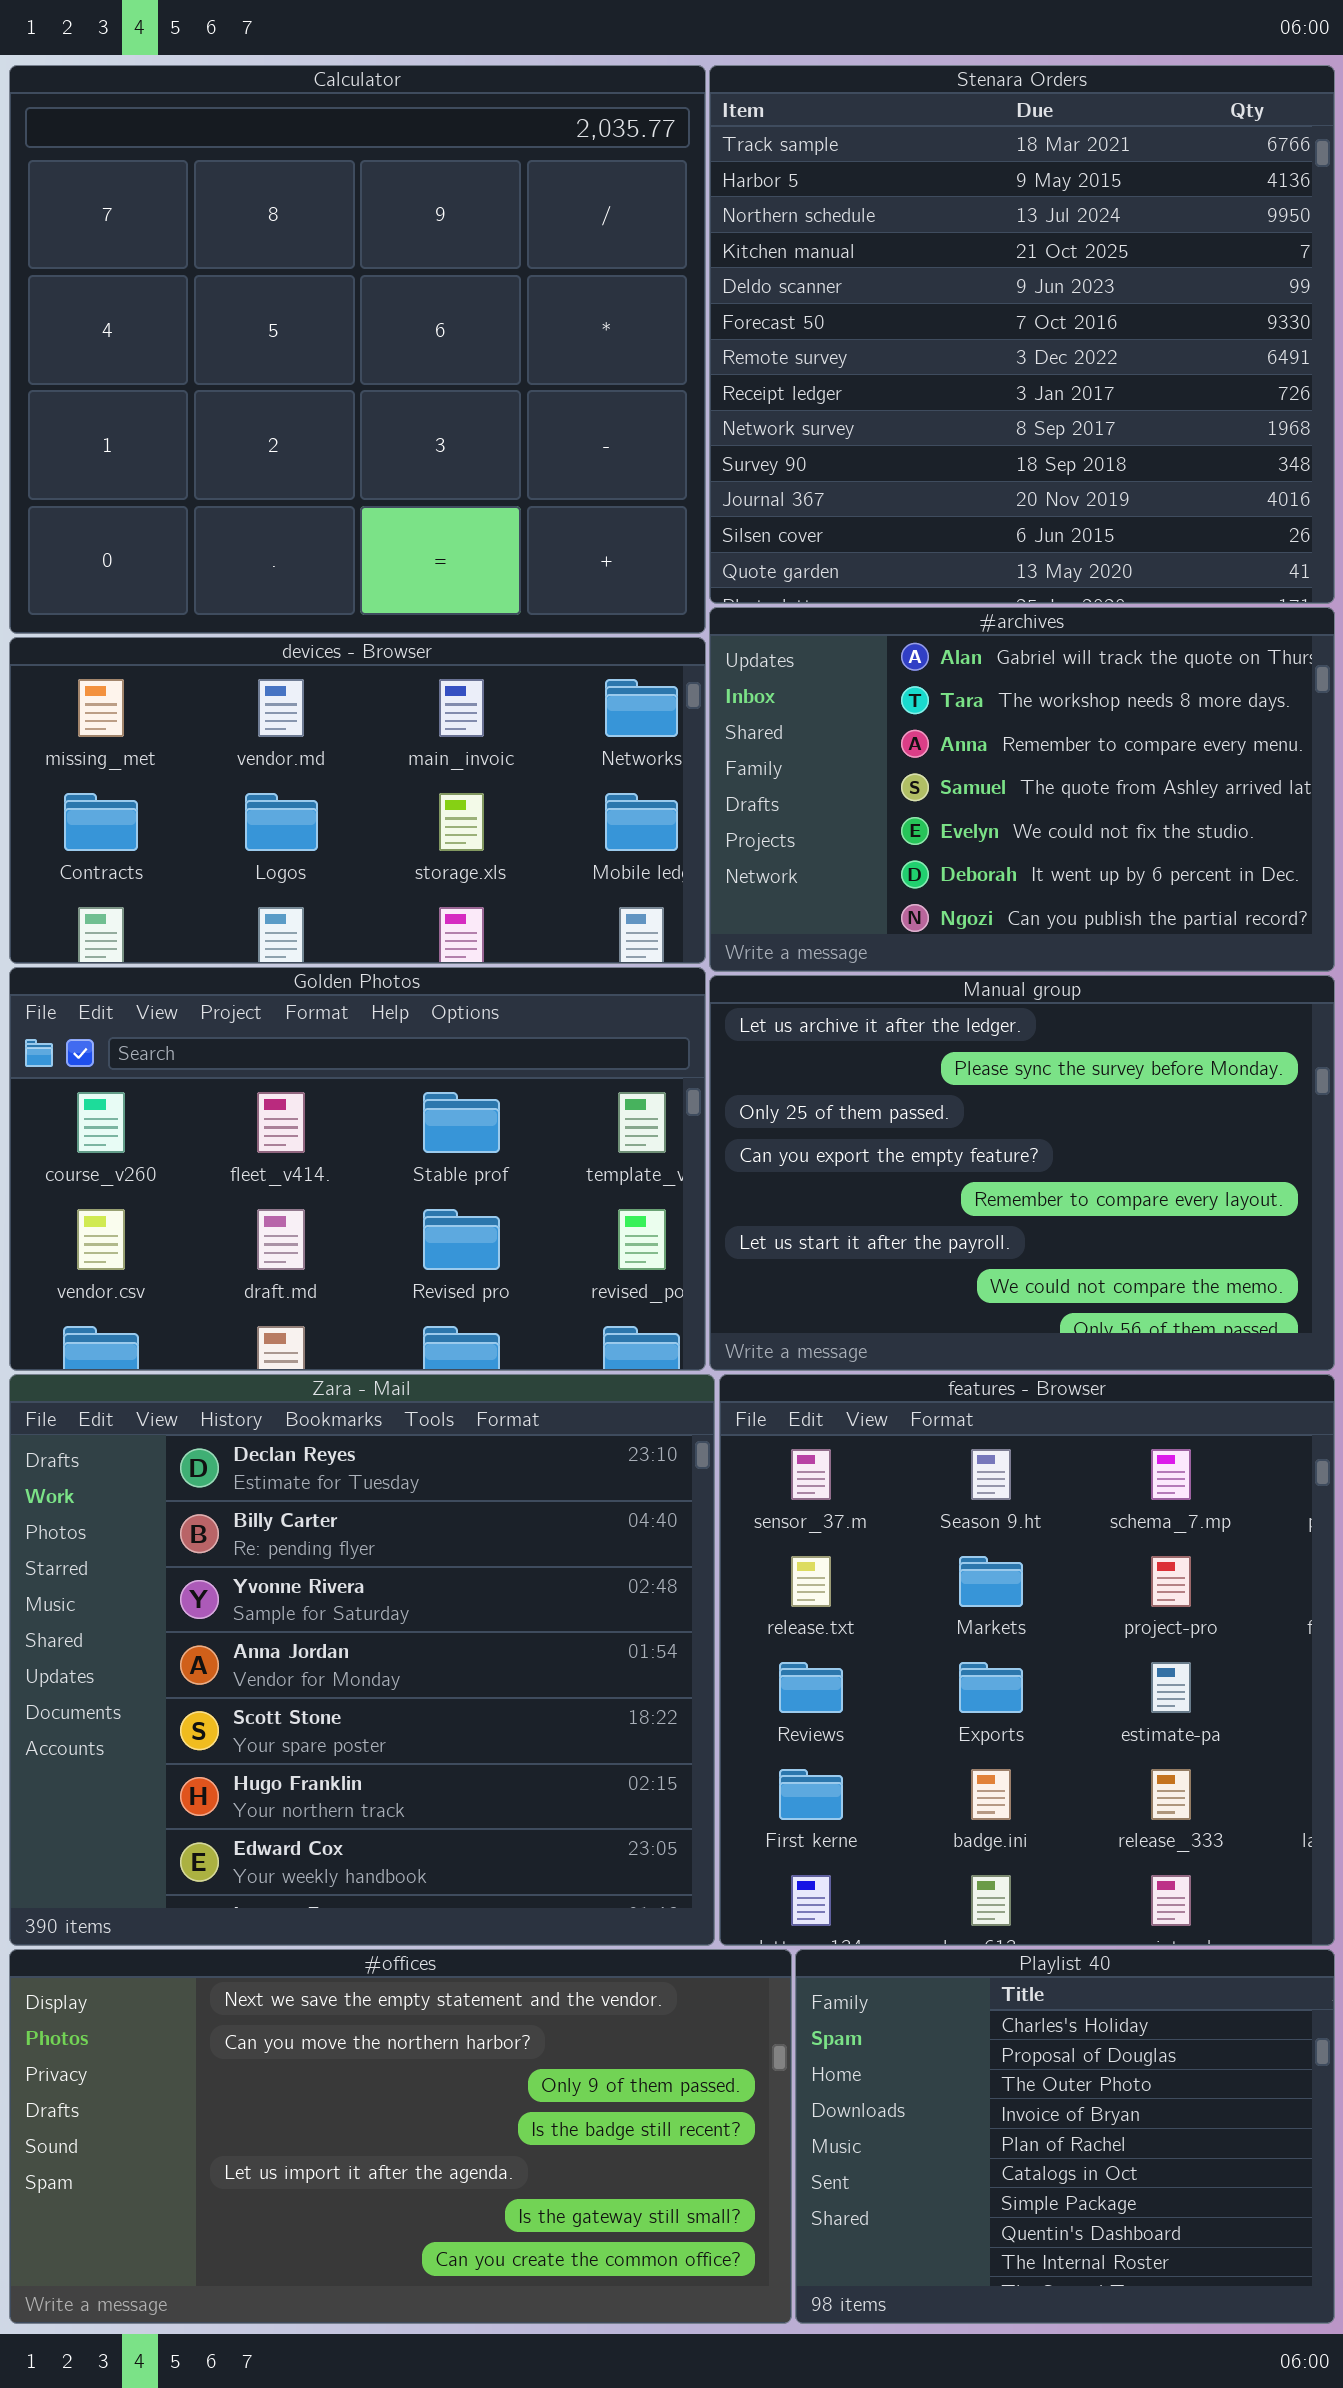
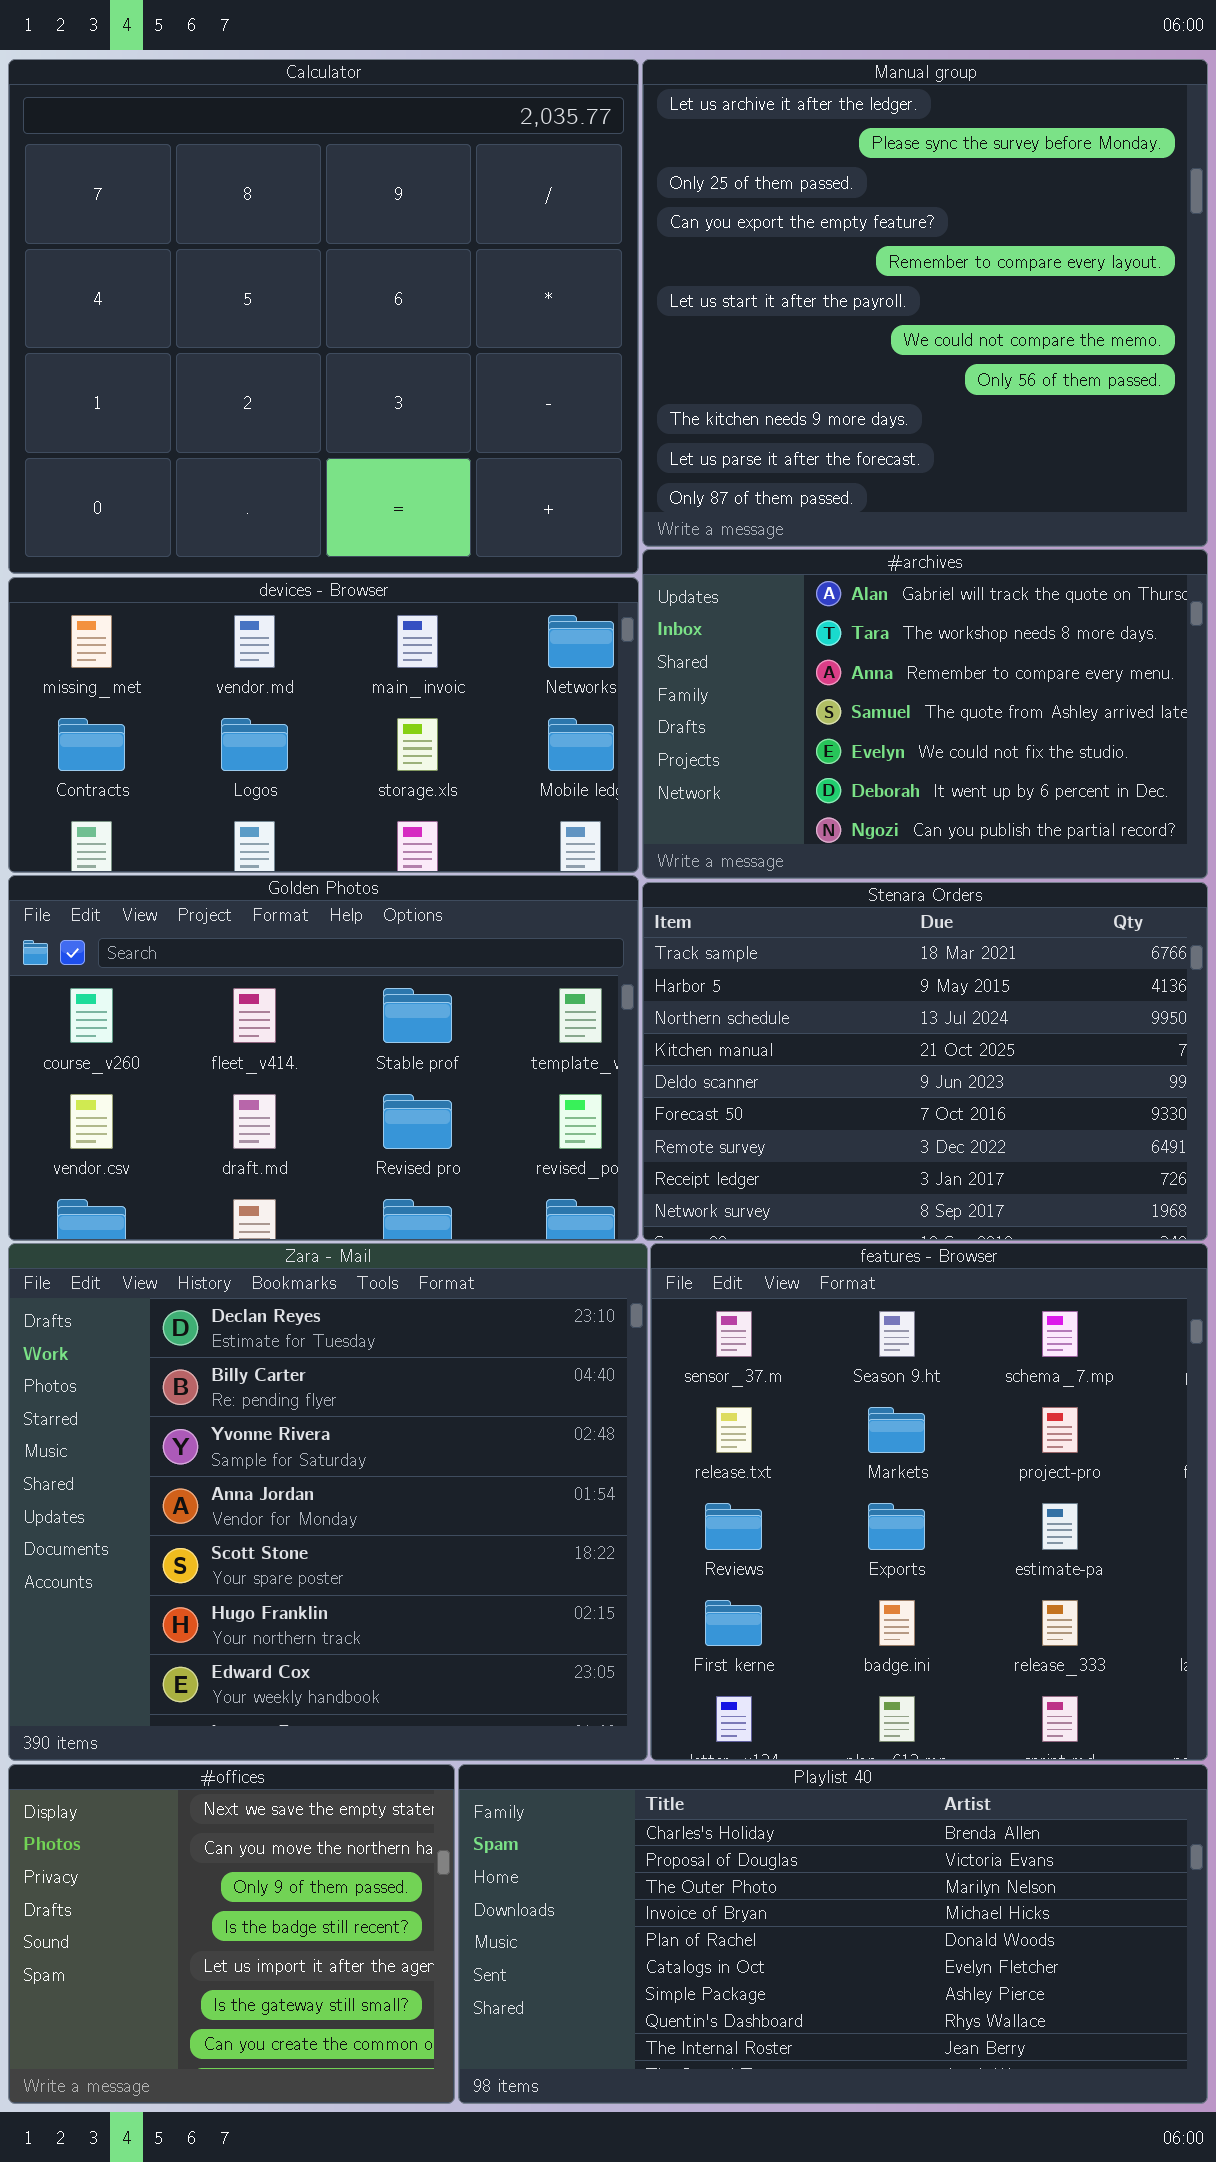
Stenara Orders: [709,65,1335,604] -> [642,882,1208,1241], moved, resized
Manual group: [709,975,1335,1371] -> [642,59,1208,547], moved, resized
#offices: [9,1949,792,2324] -> [8,1764,455,2104], resized
Playlist 40: [795,1949,1335,2324] -> [458,1764,1208,2104], resized

